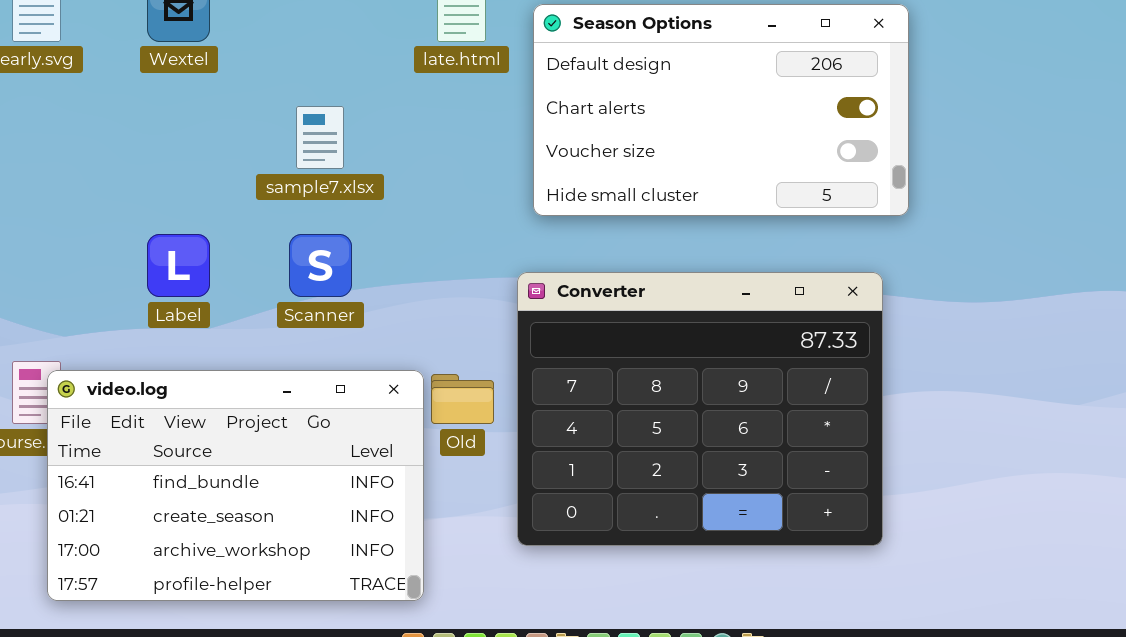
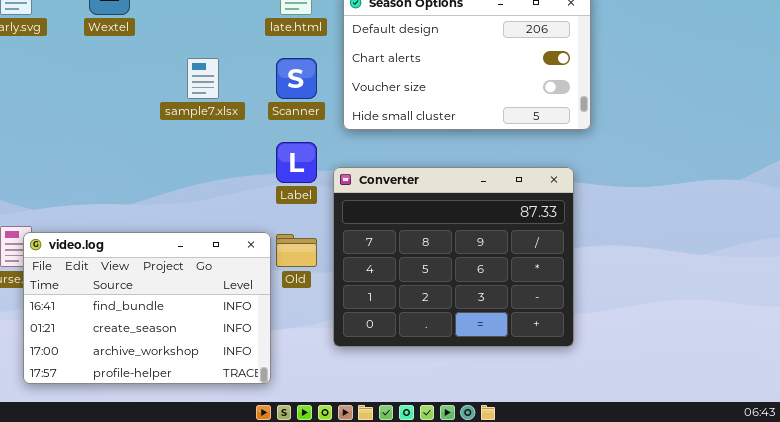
Label: [147,234,210,297] -> [276,142,317,183], moved
Scanner: [289,234,352,297] -> [276,58,317,99], moved

